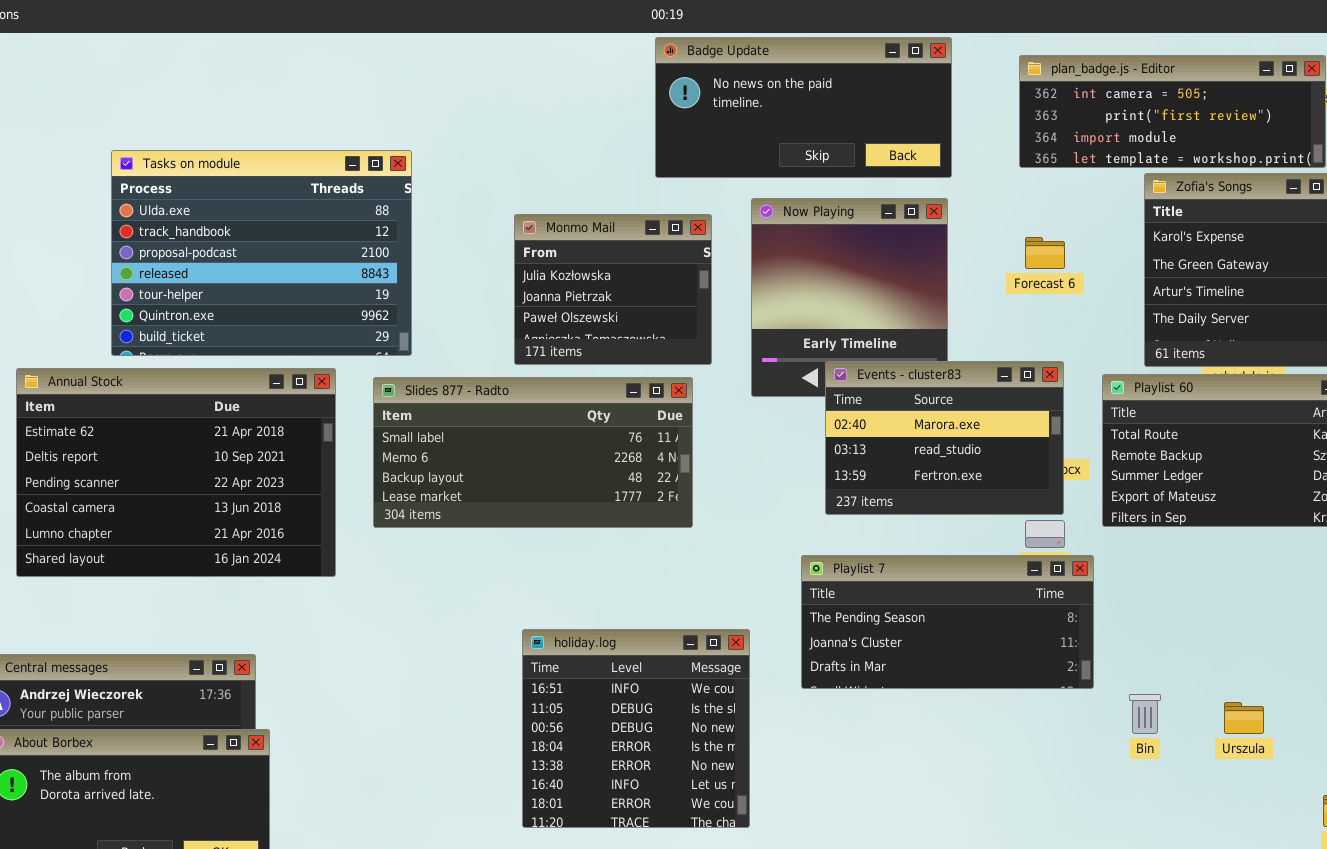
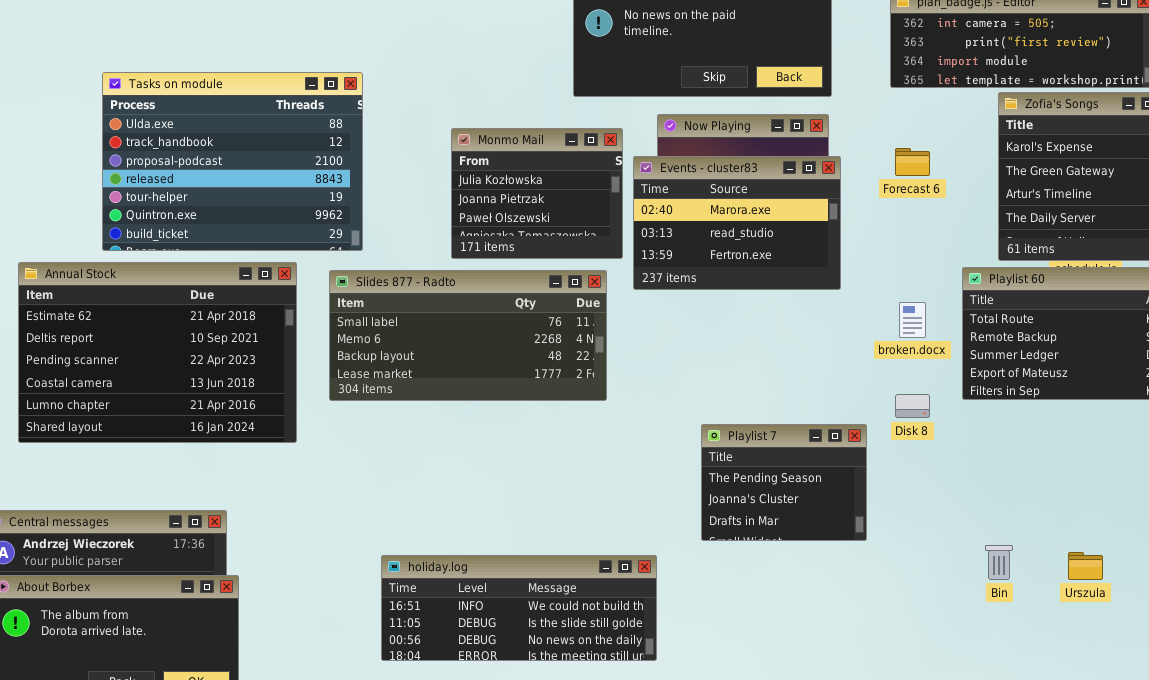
Events - cluster83: [825,361,1064,515] -> [633,156,841,290], moved
Playlist 7: [801,555,1094,689] -> [701,424,867,541], resized
holiday.log: [522,629,750,828] -> [381,555,657,661], resized

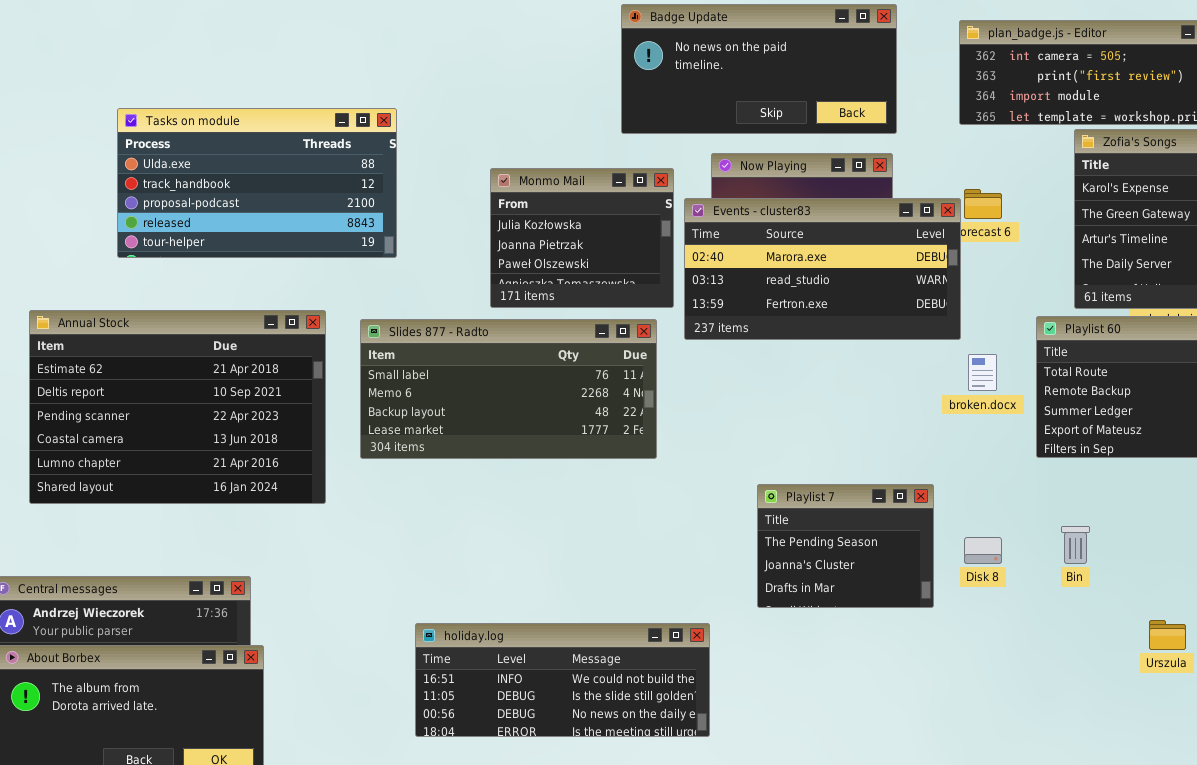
Tasks on module: [102,72,363,251] -> [117,108,397,258], resized
Events - cluster83: [633,156,841,290] -> [684,198,961,340], resized
Disk 8: [895,394,930,418] -> [964,537,1002,564], moved
Bin: [985,545,1013,580] -> [1061,526,1090,564], moved

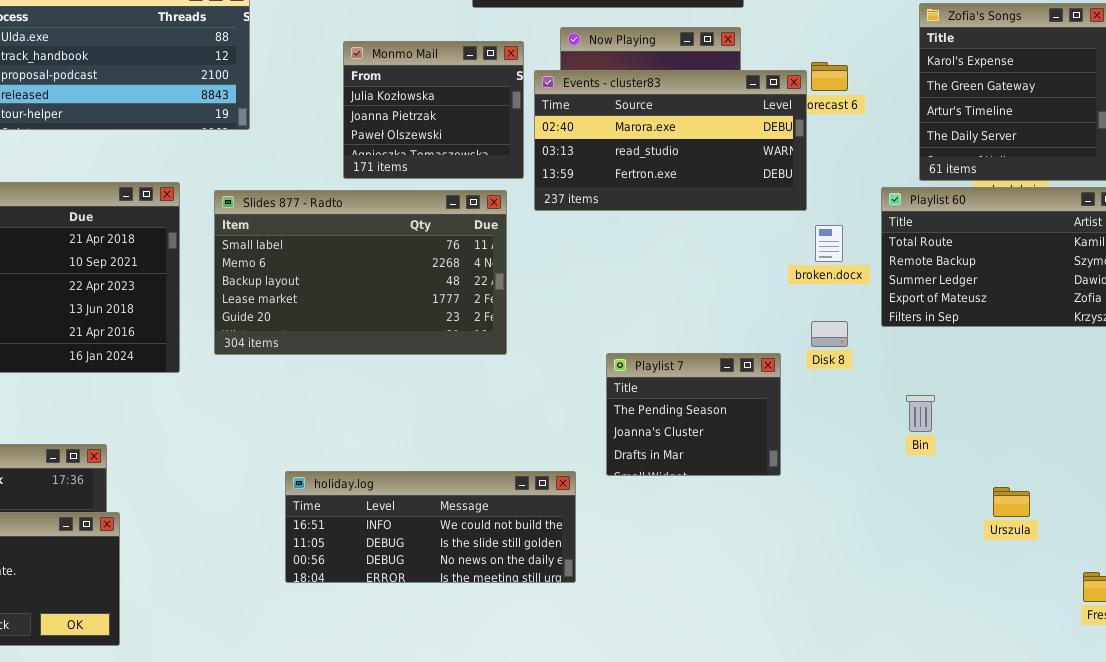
Slides 877 - Radto: [360,319,657,459] -> [214,190,507,355], resized
Disk 8: [964,537,1002,564] -> [811,321,848,347], moved
holiday.log: [415,623,710,737] -> [285,471,576,583], moved

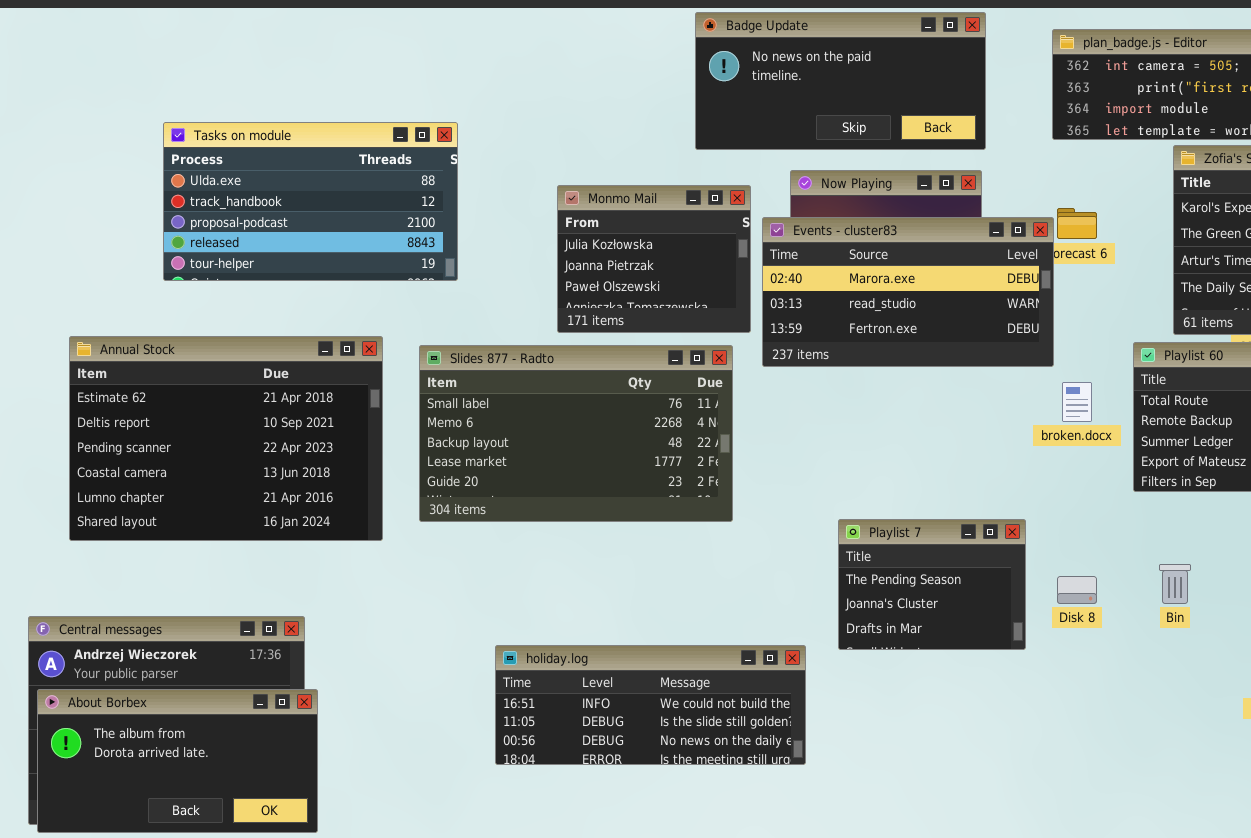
Disk 8: [811,321,848,347] -> [1057,576,1097,604], moved

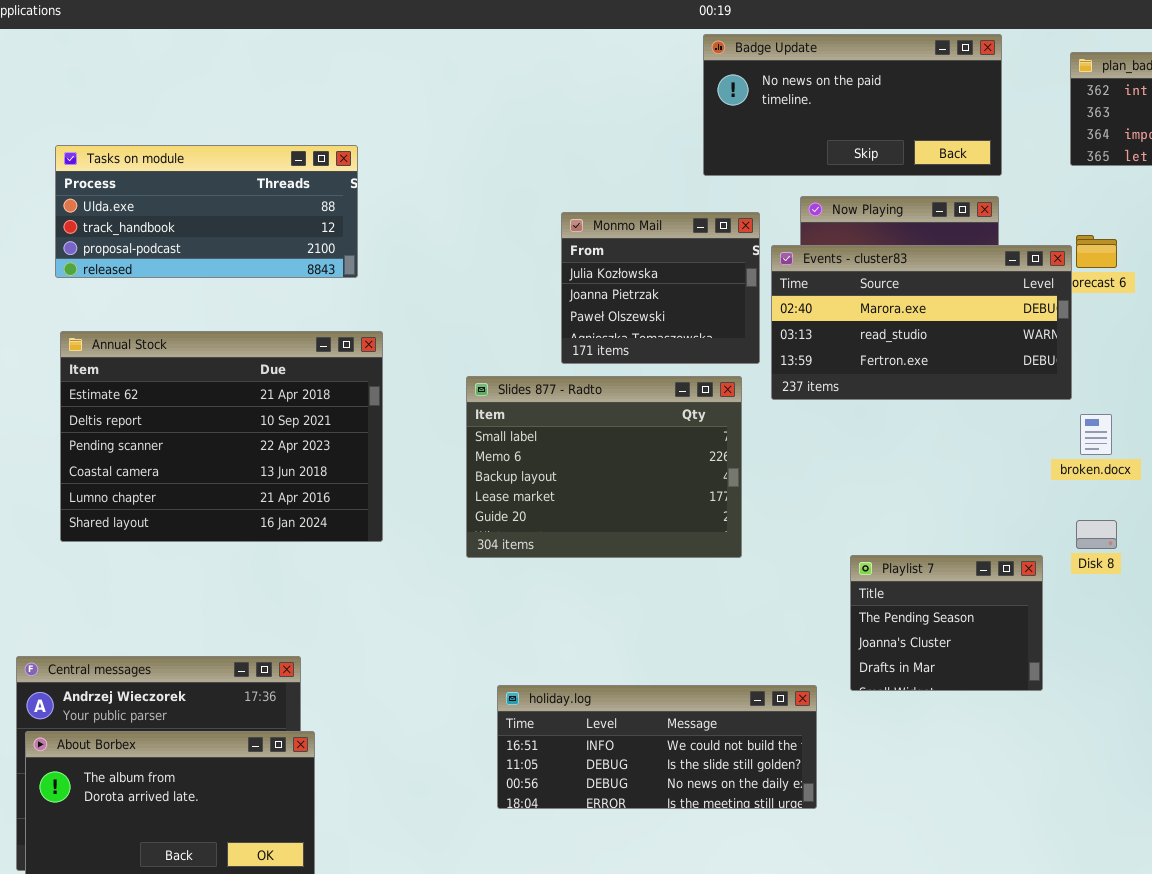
Tasks on module: [163,122,458,281] -> [55,145,358,278], moved, resized
Annual Stock: [69,336,383,541] -> [60,331,383,542], moved
Slides 877 - Radto: [419,345,733,522] -> [466,376,742,558], resized
Disk 8: [1057,576,1097,604] -> [1076,520,1117,549], moved

